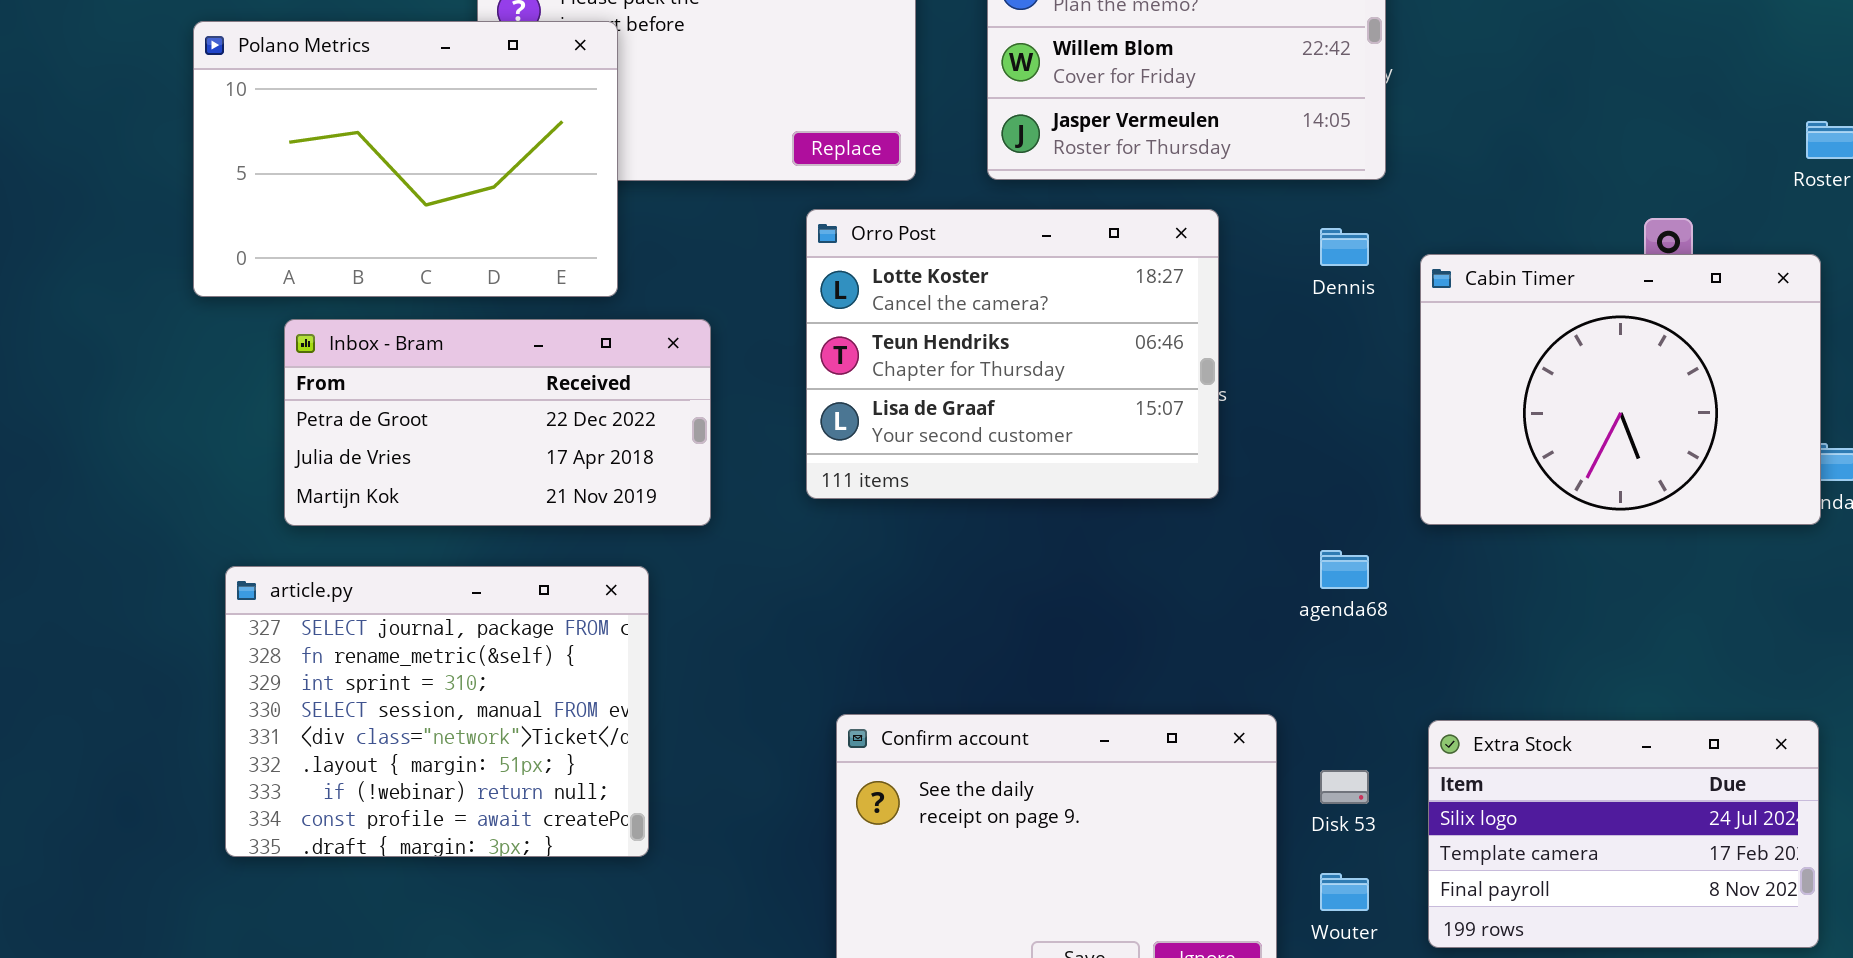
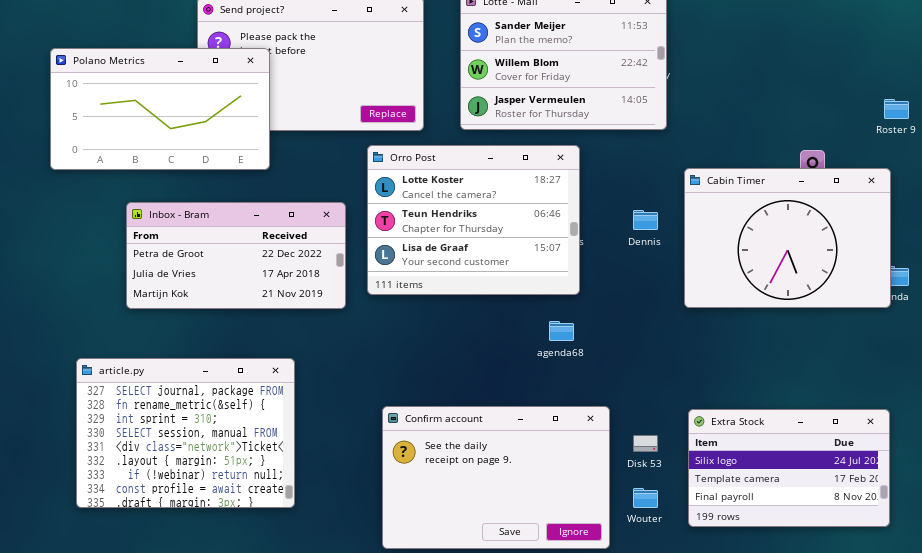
Polano Metrics: [193,21,618,297] -> [50,48,270,170], resized
Dennis: [1320,228,1369,266] -> [633,210,658,230], moved
Inbox - Bram: [284,319,711,526] -> [126,202,346,309], moved
agenda68: [1320,550,1369,589] -> [549,321,574,341], moved
article.py: [225,566,649,857] -> [76,358,295,508], moved

